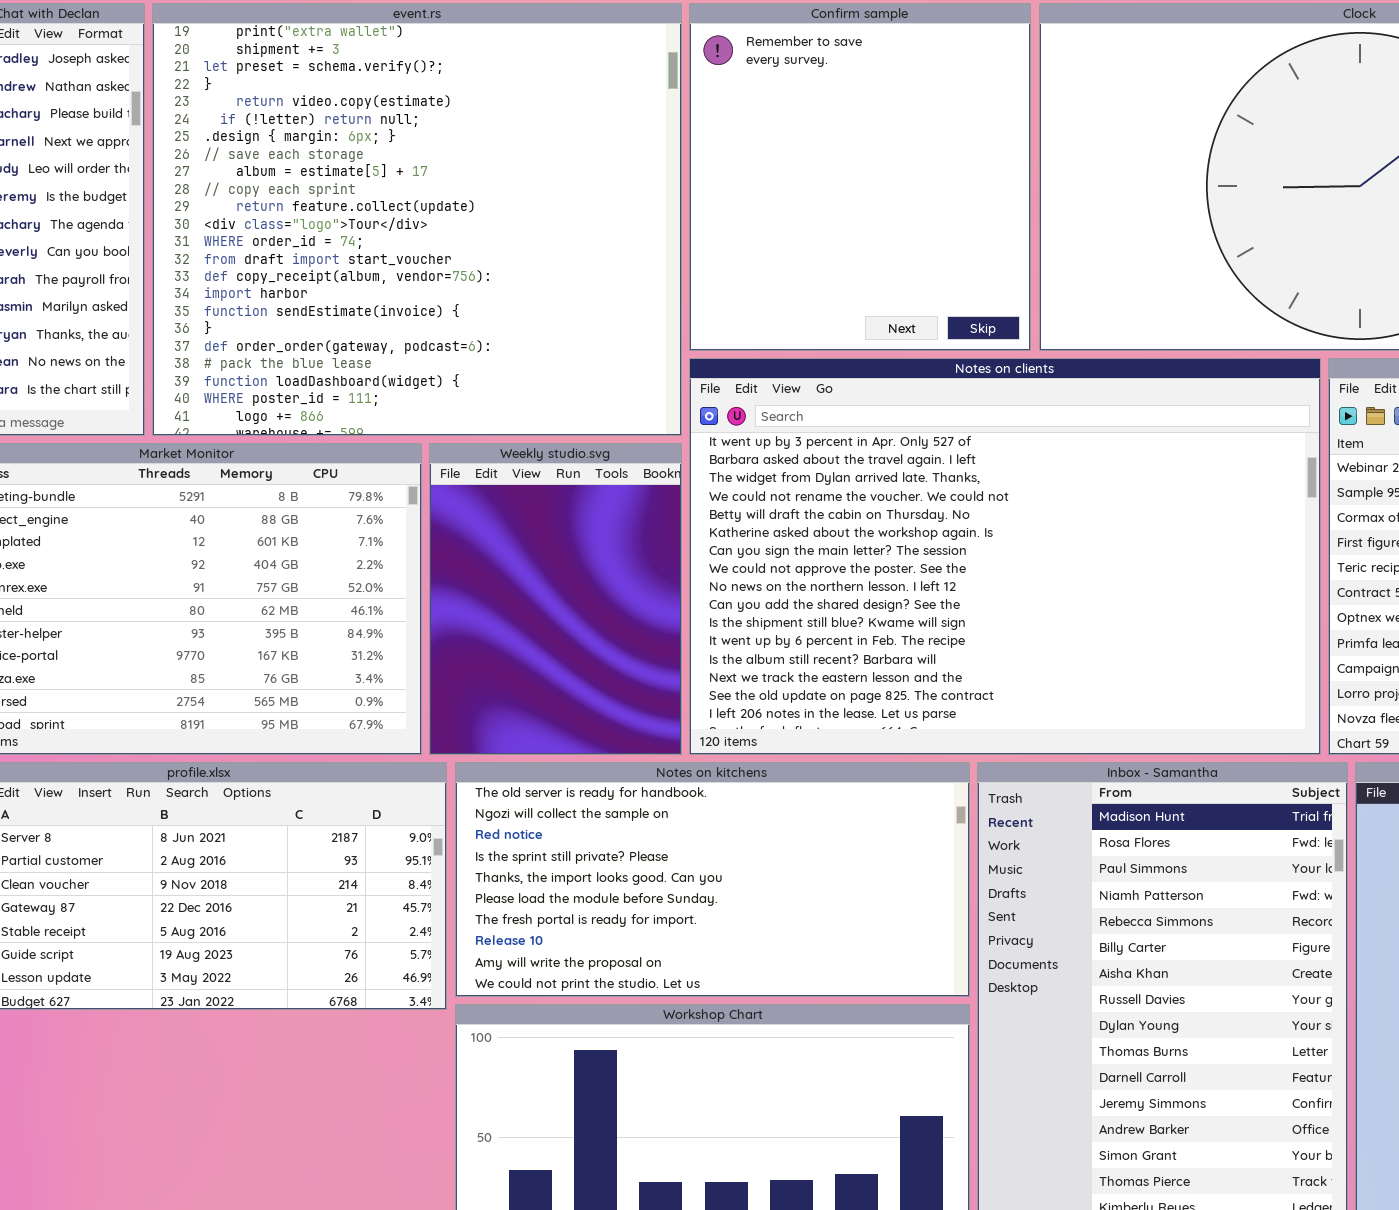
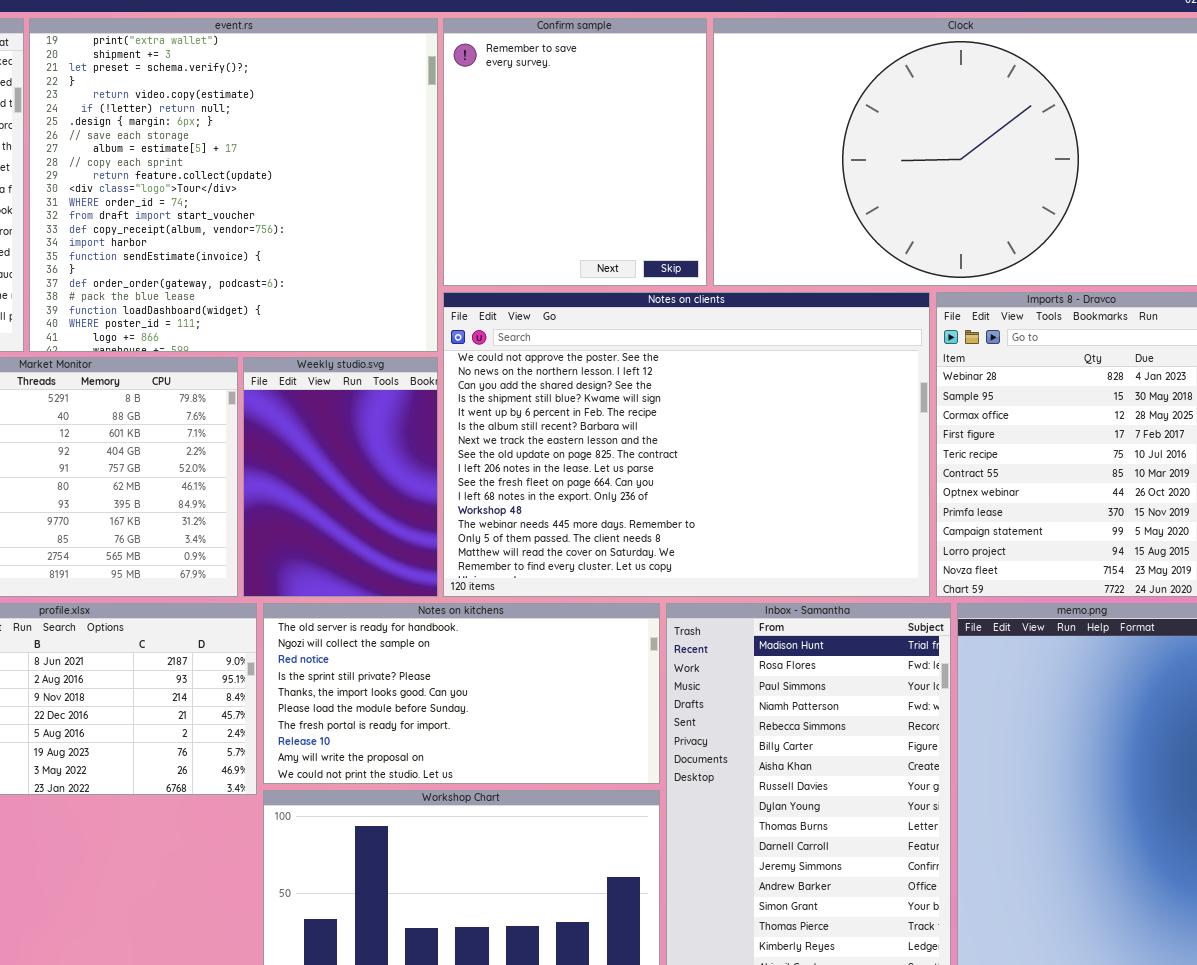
Notes on clients: [689,358,1321,755] -> [443,292,930,597], scrolled down 7 rows

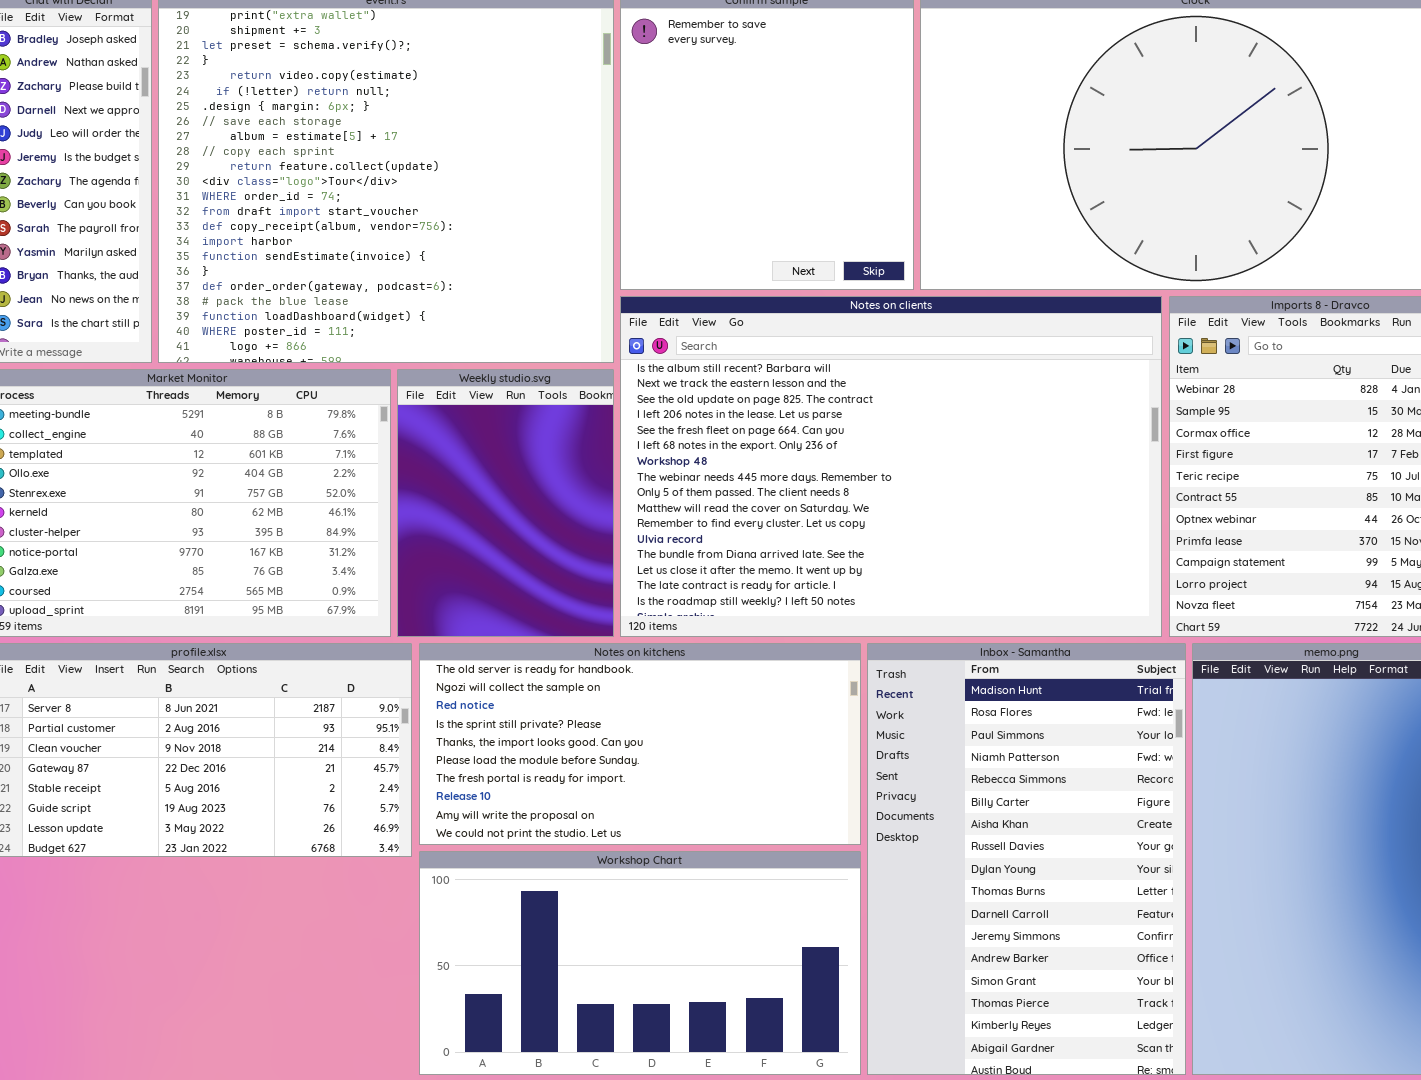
Notes on clients: [443,292,930,597] -> [620,296,1162,637], scrolled down 5 rows

